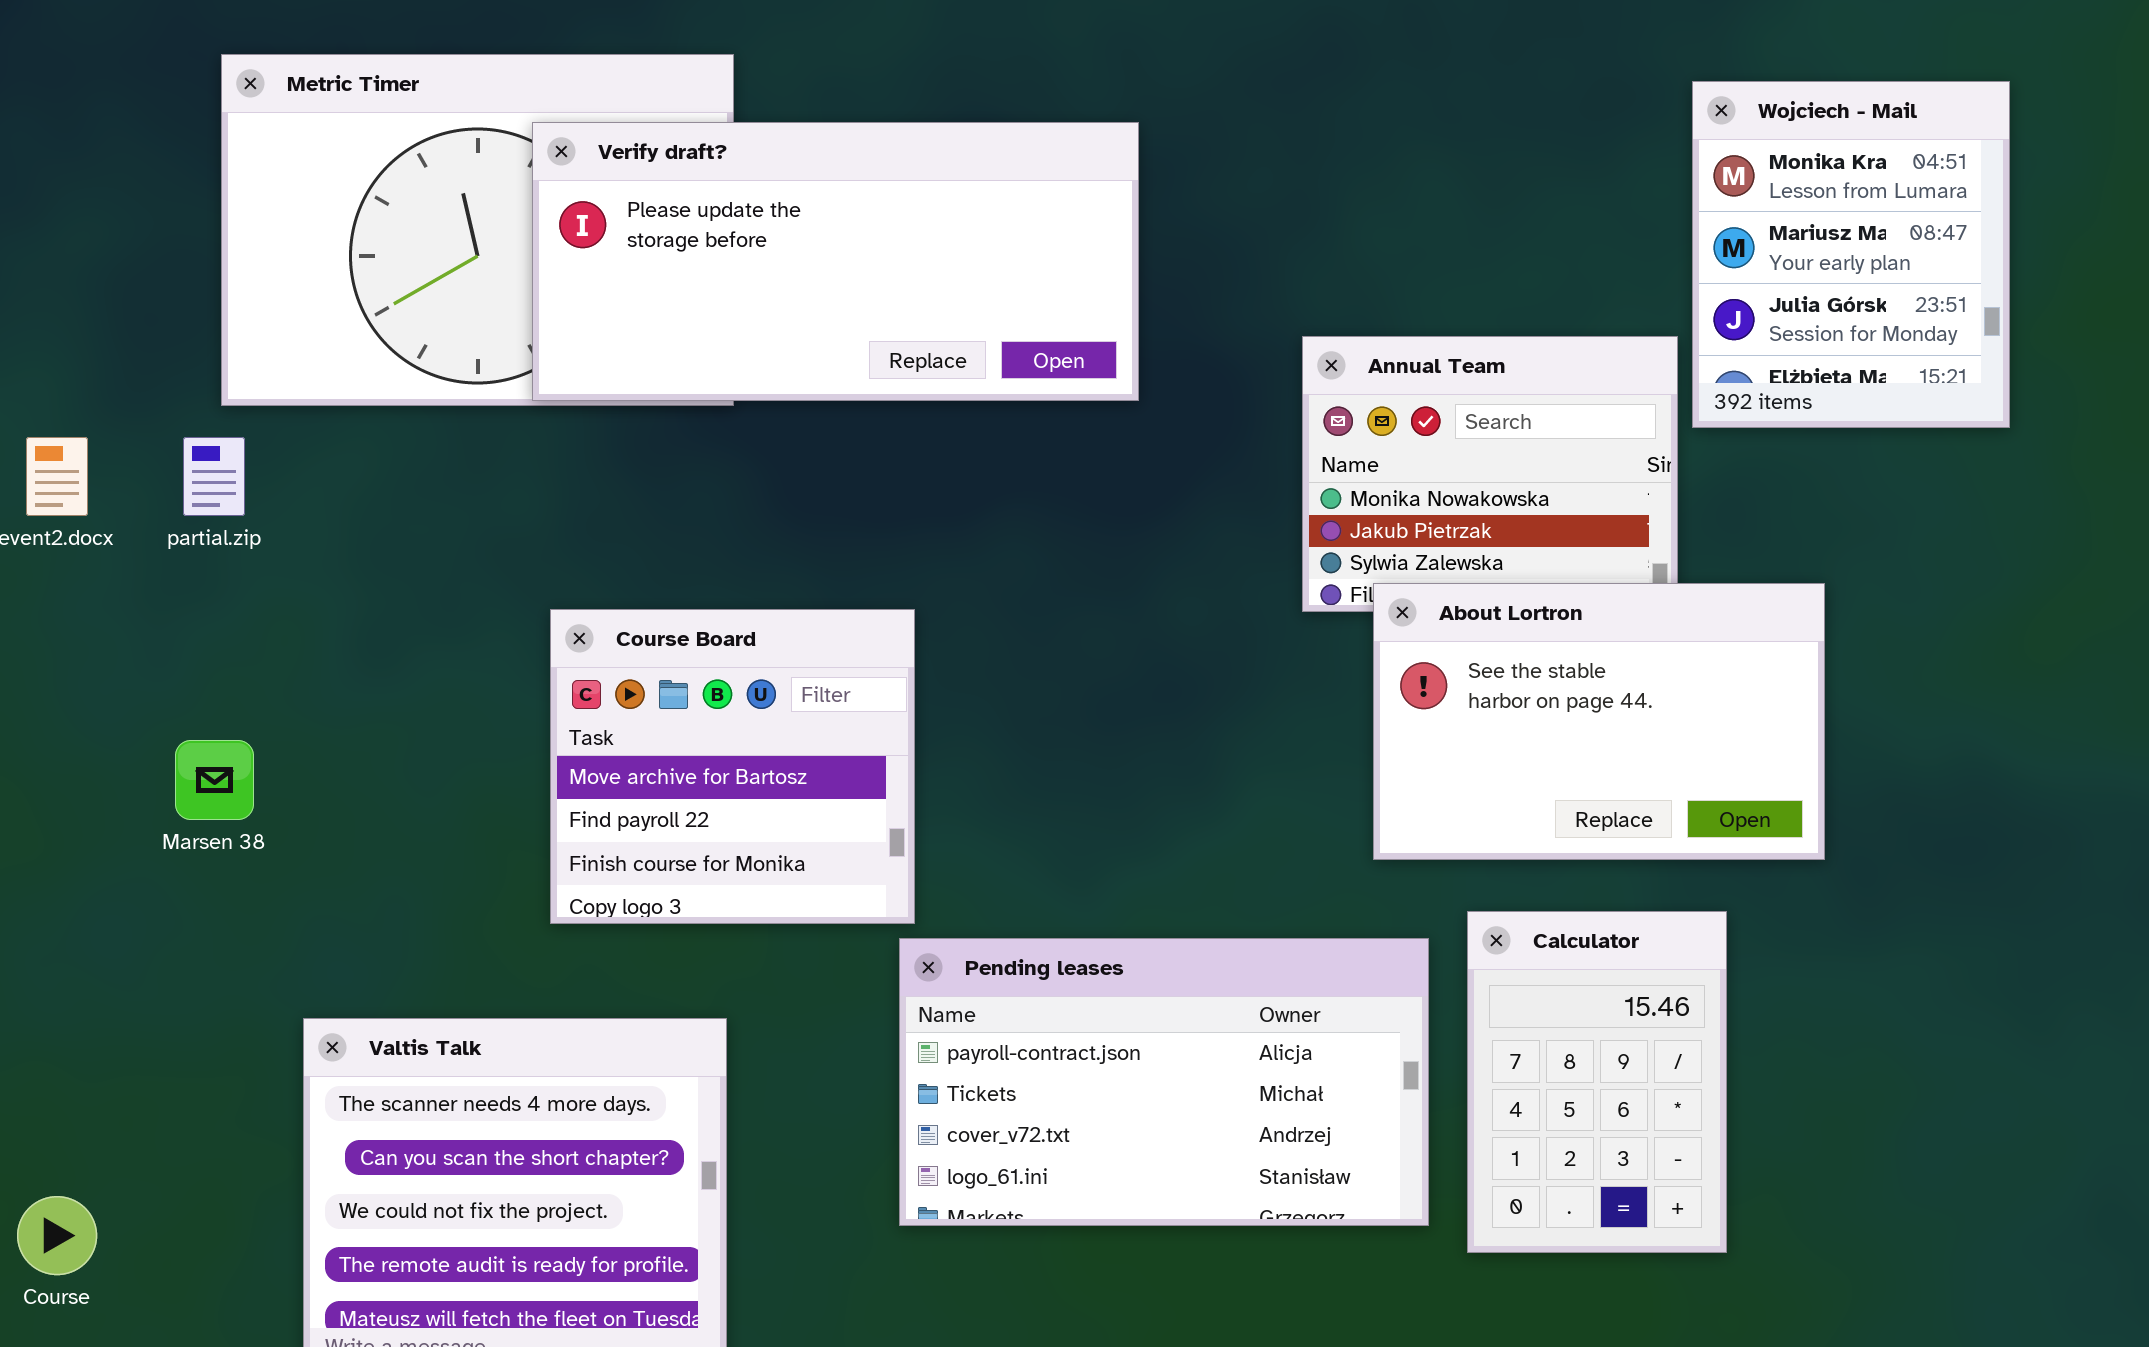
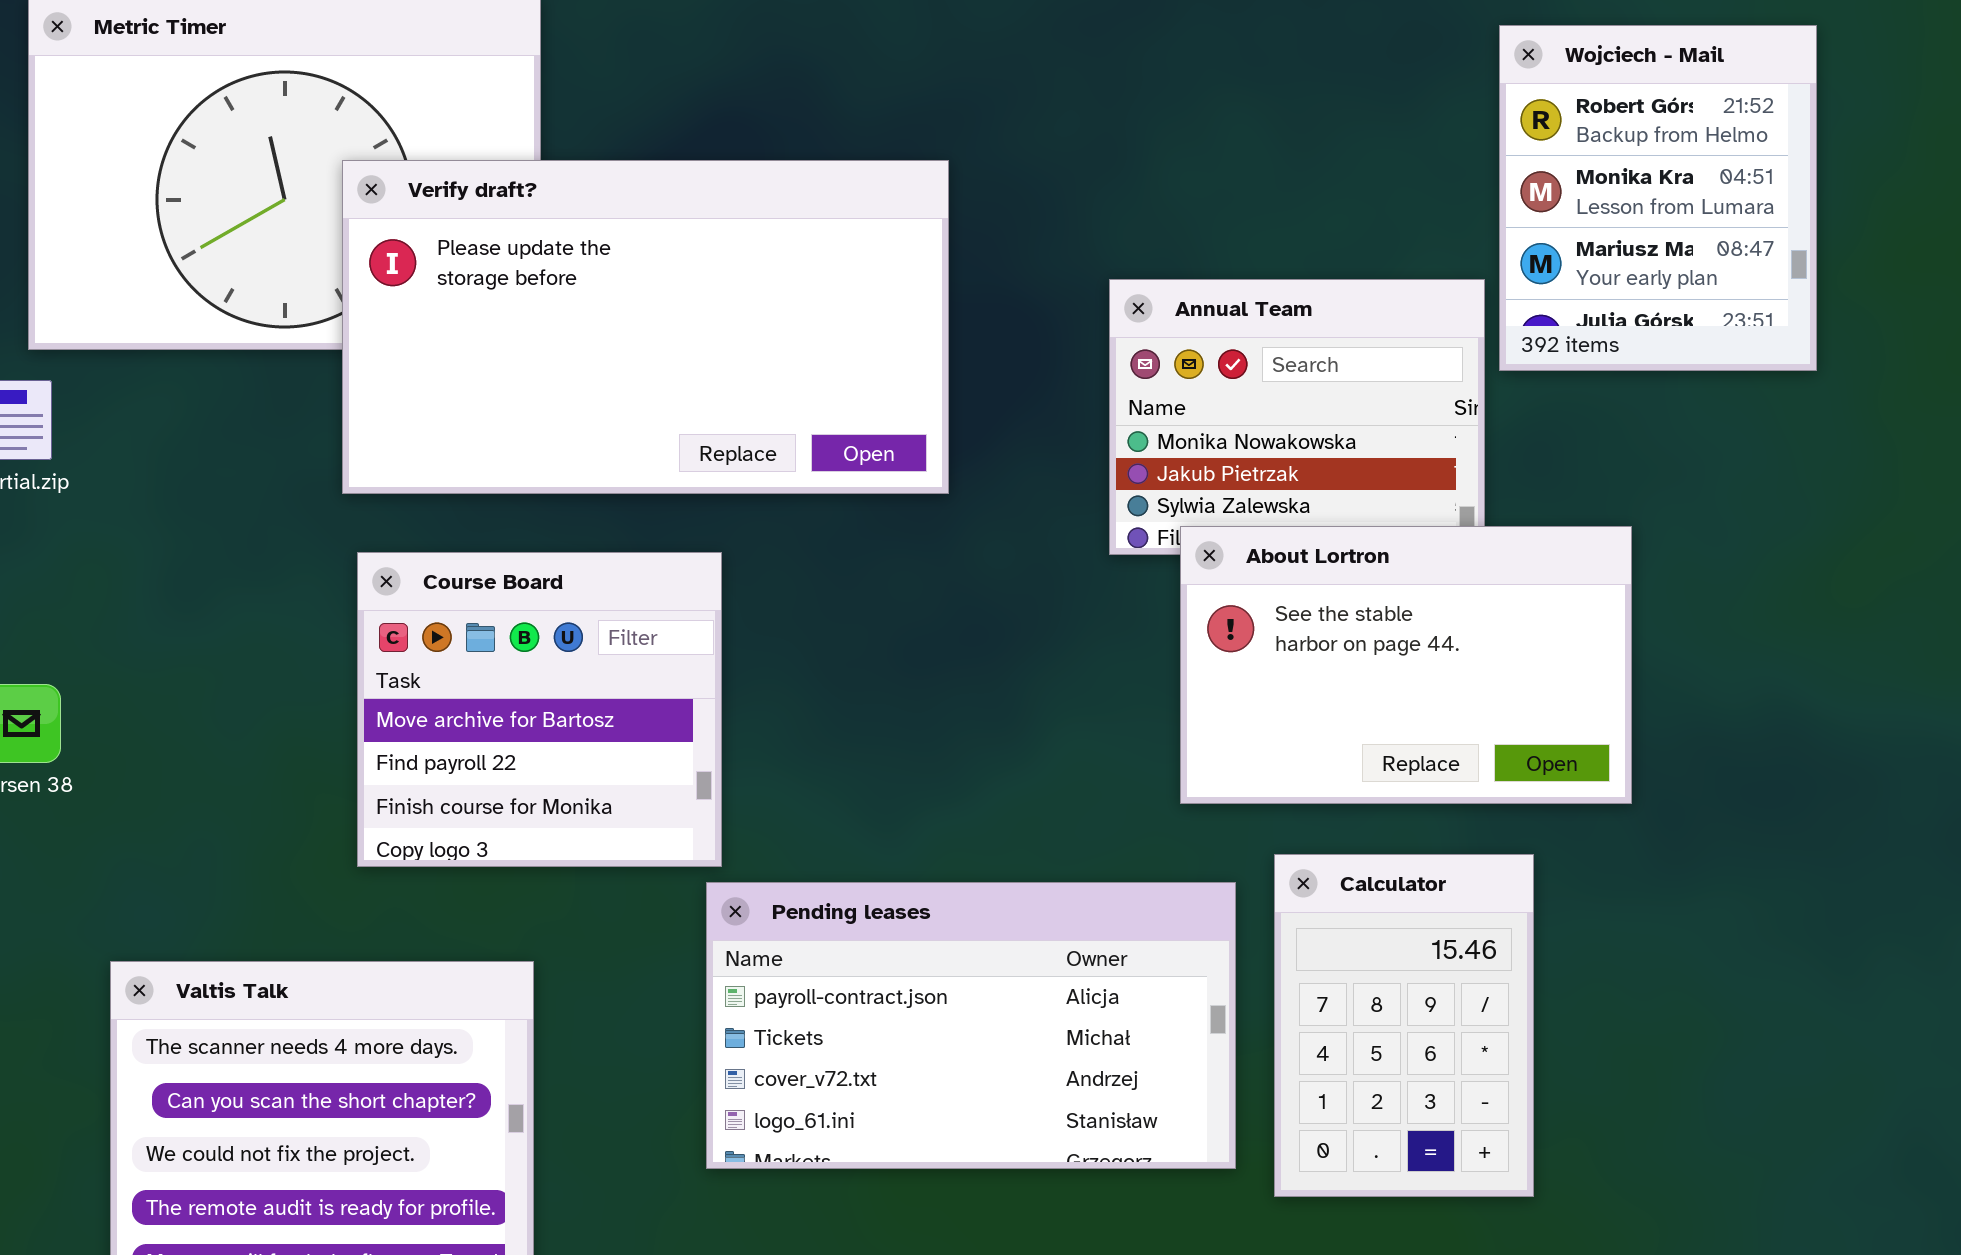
Wojciech - Mail: [1692,81,2010,428] -> [1499,25,1817,371], scrolled up 1 row
Verify draft?: [532,122,1139,401] -> [342,160,949,494], moved, resized

